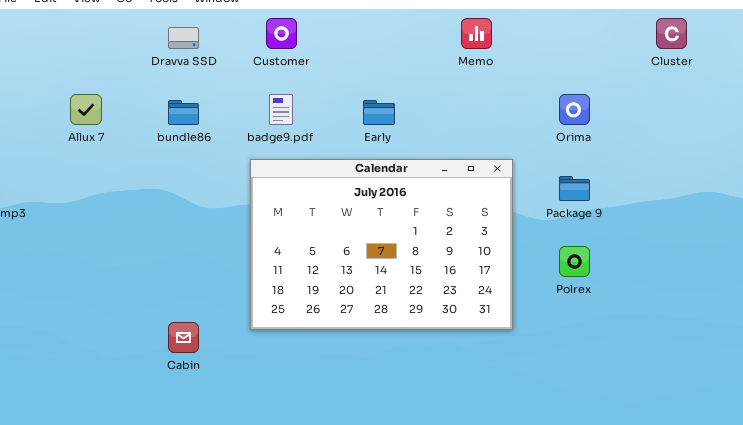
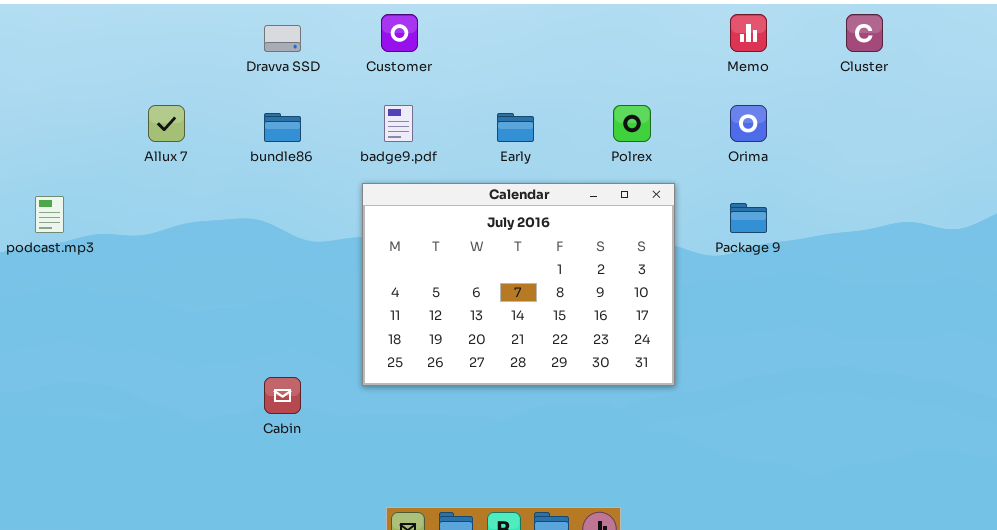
Memo: [461,18,492,49] -> [730,14,767,52], moved
Polrex: [559,246,590,277] -> [613,105,651,142], moved

